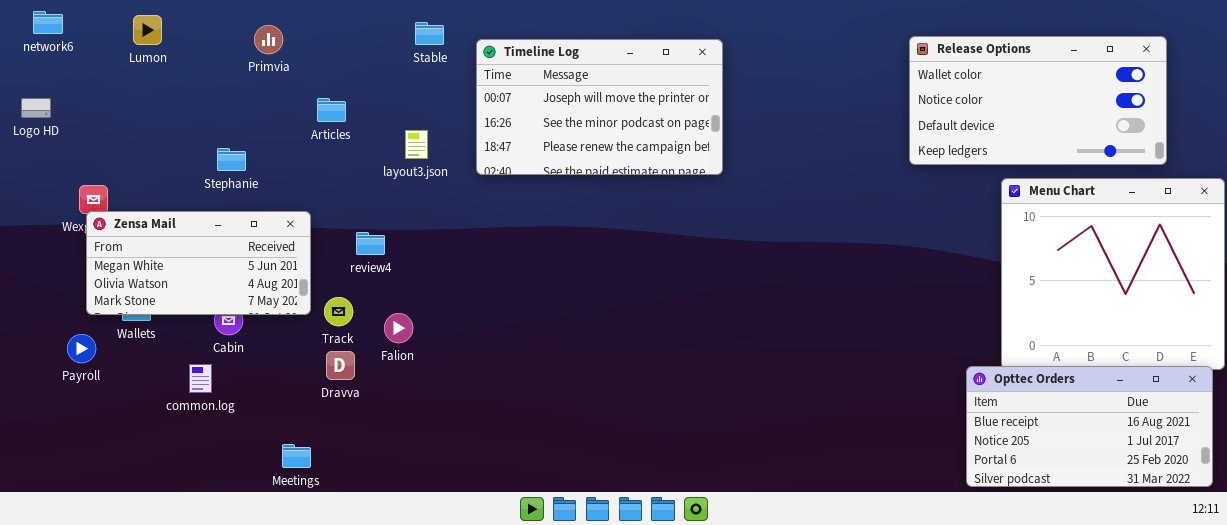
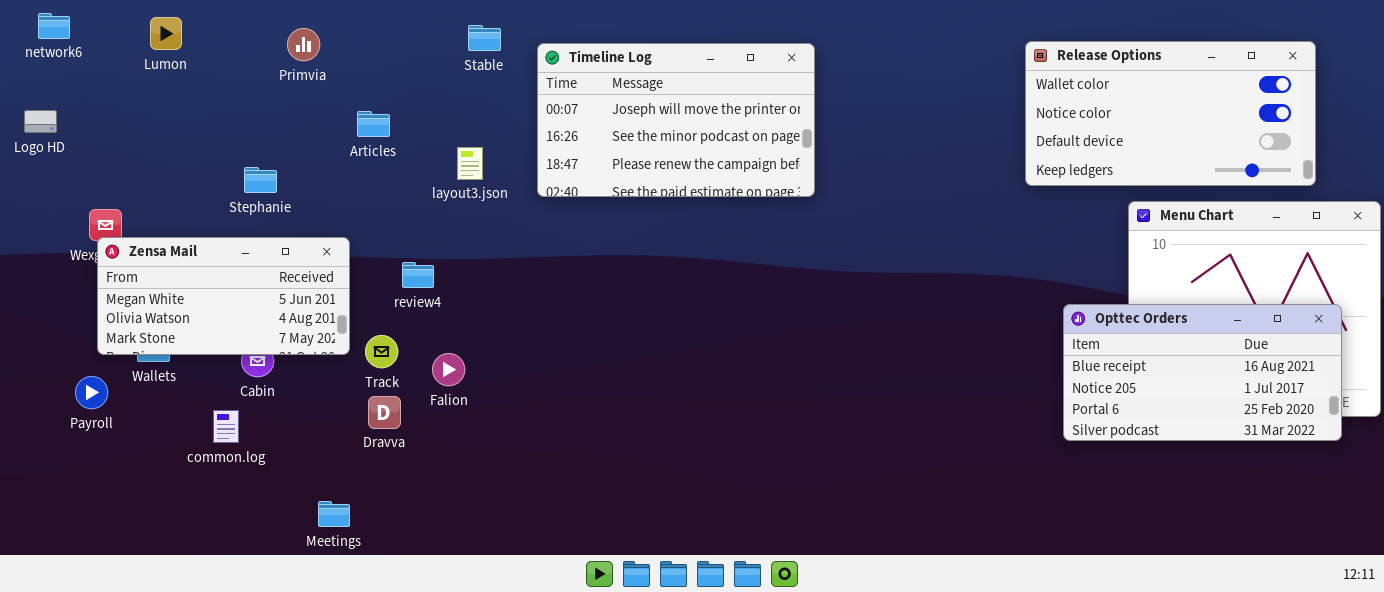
Opttec Orders: [966,366,1213,487] -> [1063,304,1342,441], moved

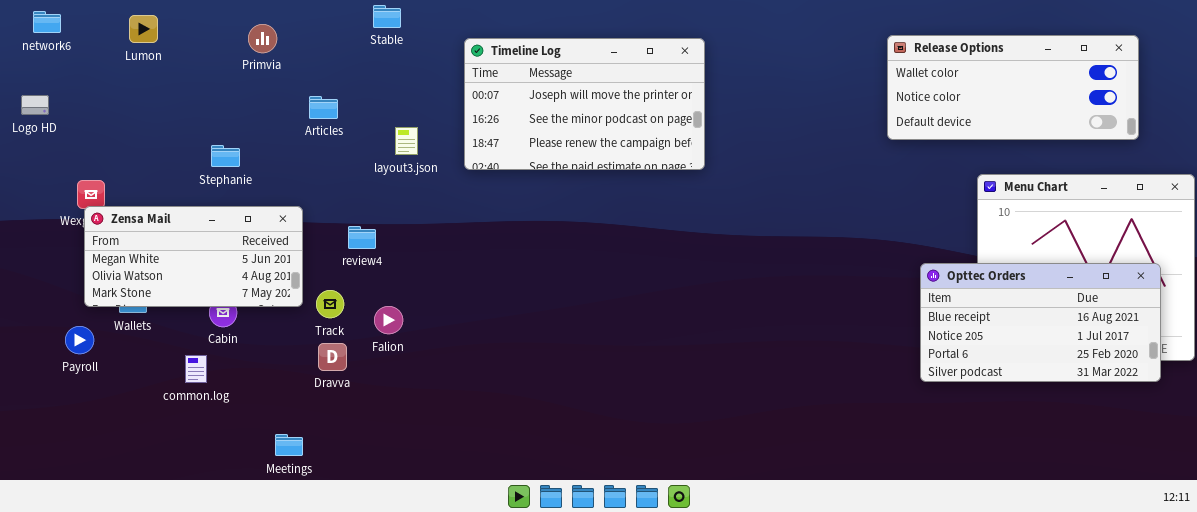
Stable: [468,25,501,51] -> [373,5,401,28], moved
Release Options: [1025,41,1316,186] -> [887,35,1139,140], resized

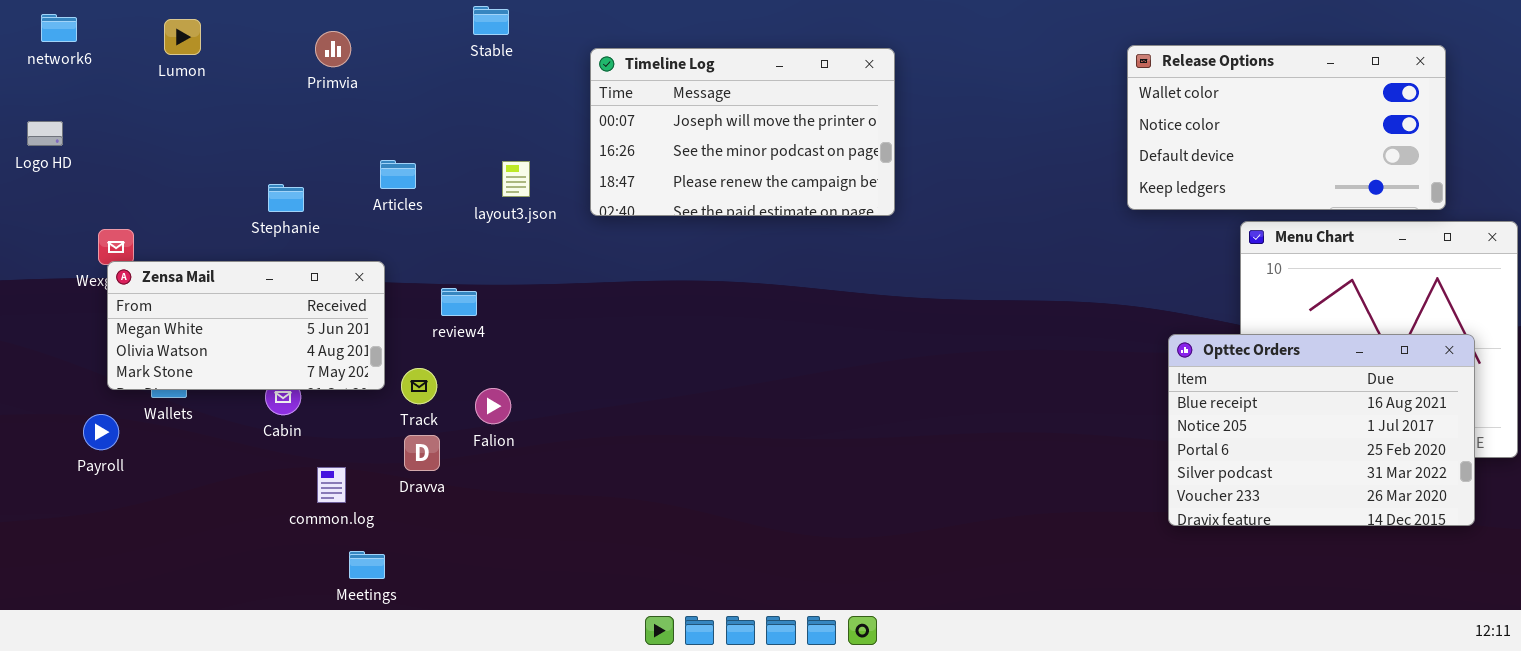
Release Options: [887,35,1139,140] -> [1127,45,1446,210], resized
Articles: [309,96,338,119] -> [380,160,416,189], moved
Opttec Orders: [920,263,1161,382] -> [1168,334,1475,526], resized
common.log: [185,355,207,383] -> [317,467,346,503], moved

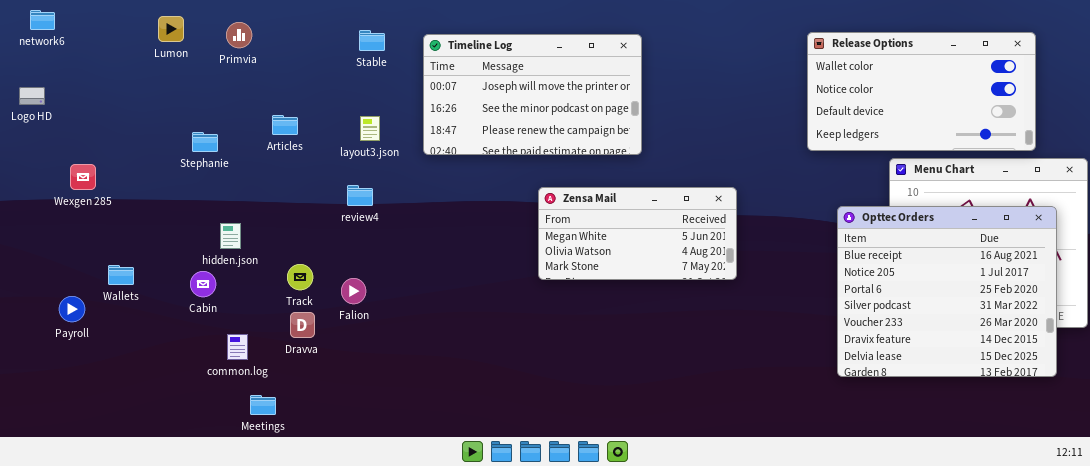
Stable: [473,6,509,35] -> [359,30,385,51], moved
Lumon: [164,19,201,55] -> [158,16,184,42], moved
Zensa Mail: [107,261,385,390] -> [538,187,737,280], moved
review4: [441,288,477,316] -> [347,185,373,206], moved
Opttec Orders: [1168,334,1475,526] -> [837,206,1057,377], resized

